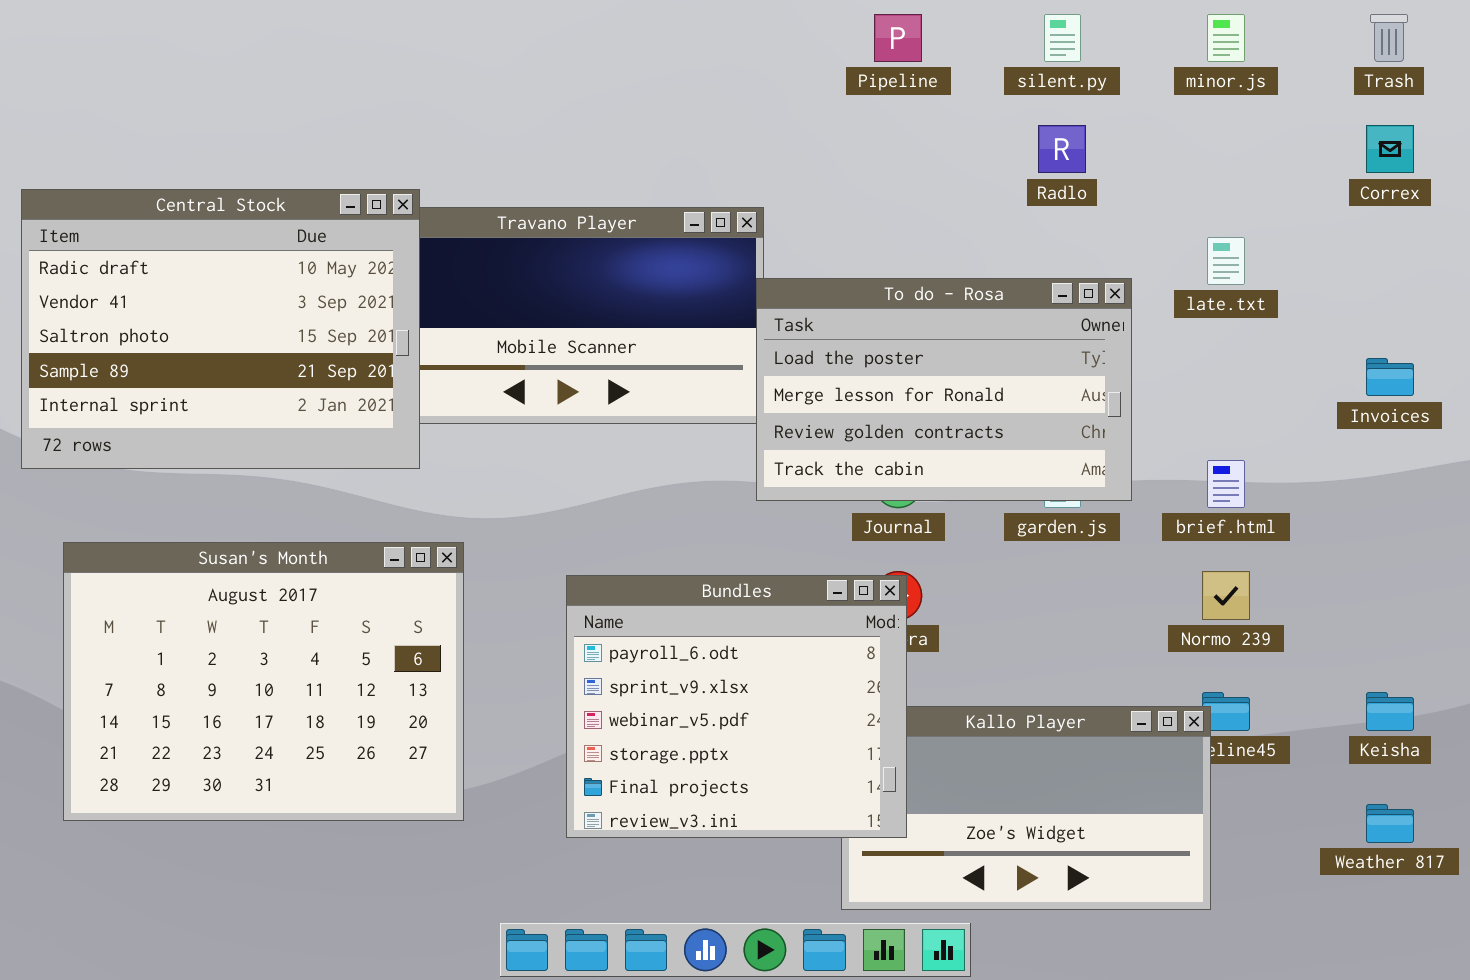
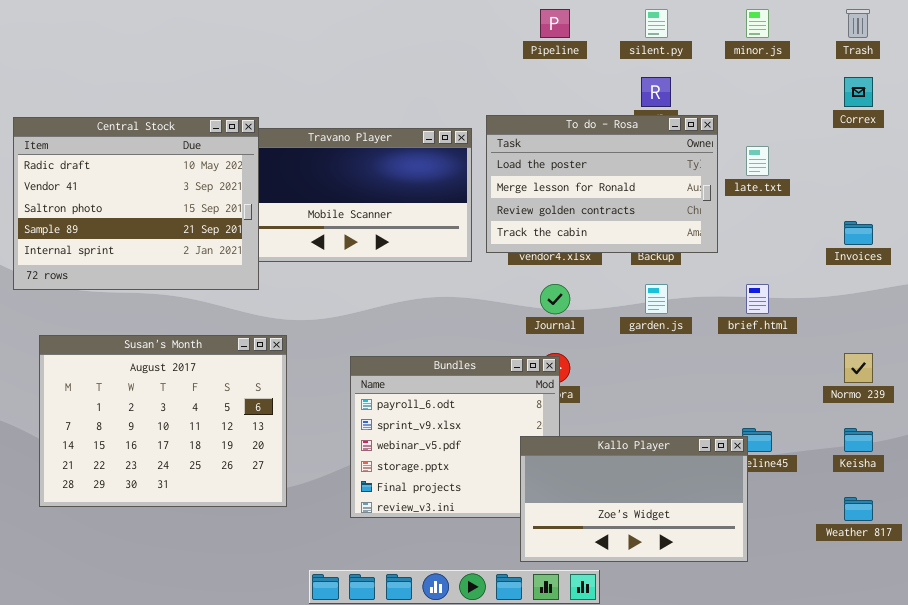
To do - Rosa: [756,278,1132,501] -> [486,115,718,253], moved
Normo 239: [1202,571,1250,620] -> [844,353,873,383], moved
Kallo Player: [841,706,1211,910] -> [520,436,748,562], raised

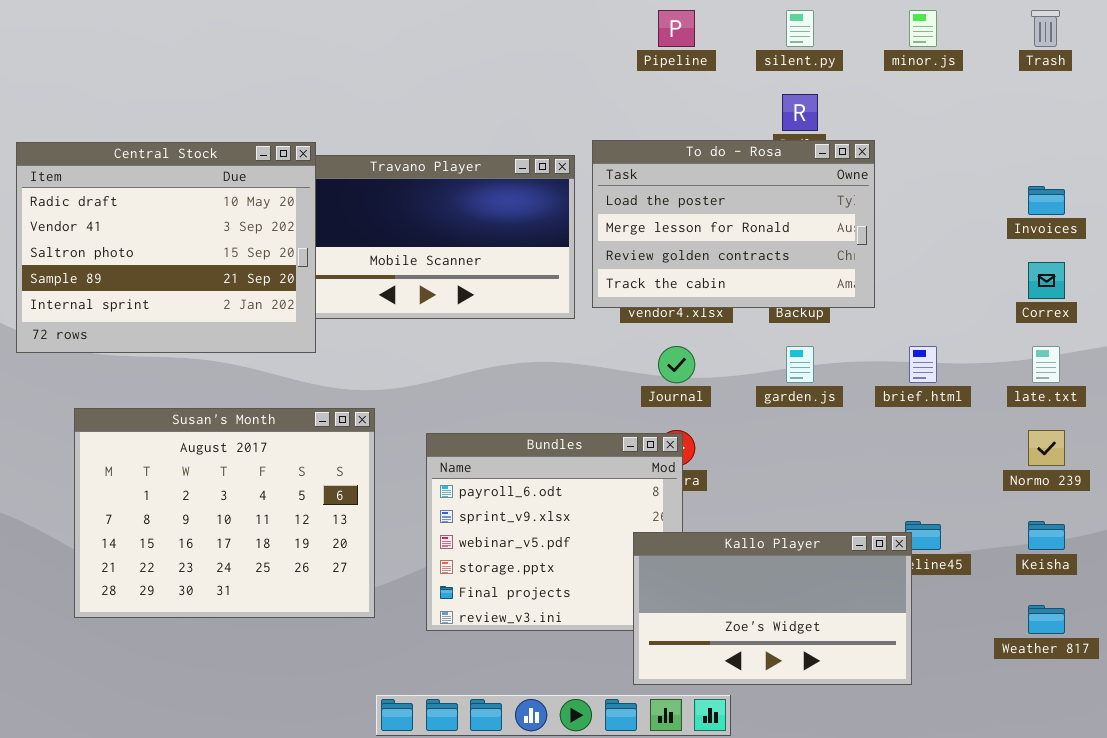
Correx: [844,77,873,107] -> [1028,262,1065,299], moved
late.txt: [746,146,769,176] -> [1032,346,1060,383], moved
Invoices: [844,221,873,245] -> [1028,186,1065,215], moved
Susan's Month: [39,335,287,507] -> [74,408,375,618], moved

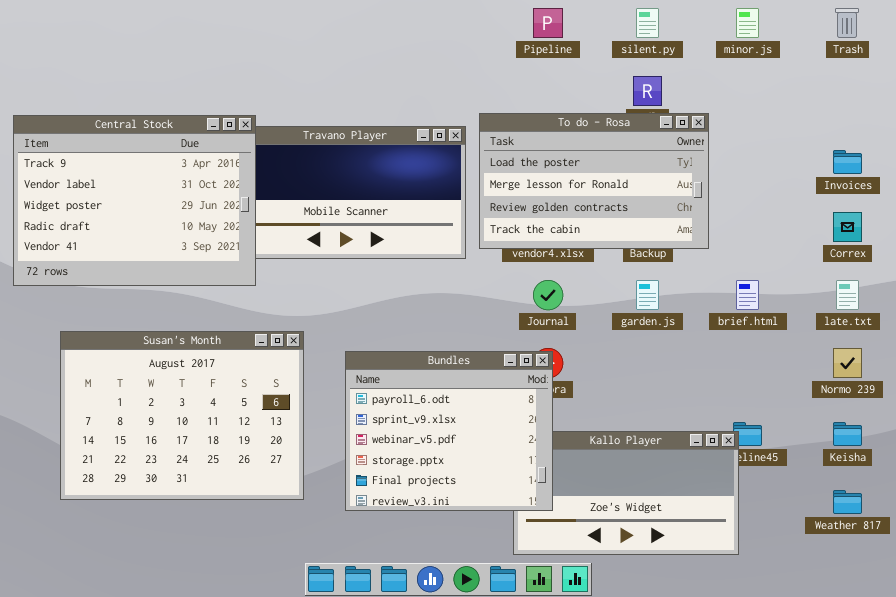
Central Stock: [16,142,316,353] -> [13,115,256,286], scrolled up 3 rows
Bundles: [426,433,683,631] -> [345,351,553,511], raised

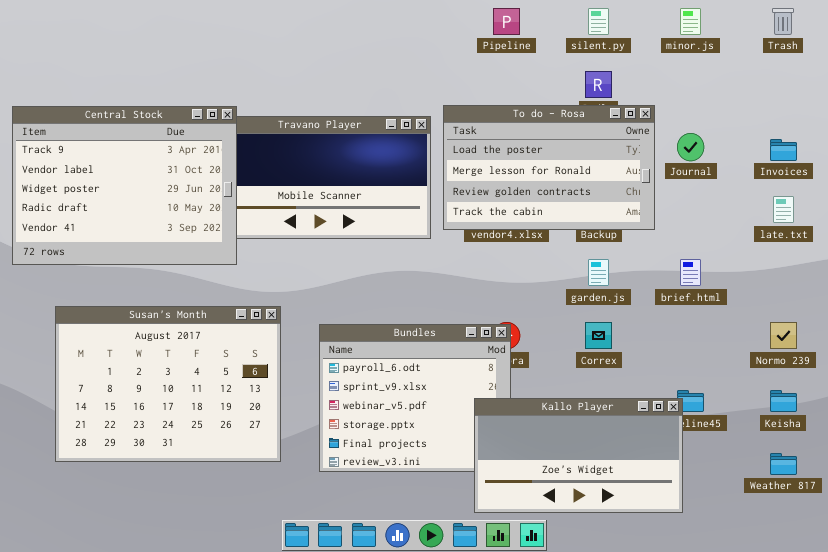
Correx: [833,212,862,242] -> [585,322,612,349], moved
Journal: [533,280,563,310] -> [677,133,704,161], moved
late.txt: [836,280,859,310] -> [773,196,794,223], moved
Kallo Player: [513,431,739,555] -> [474,398,683,513], raised

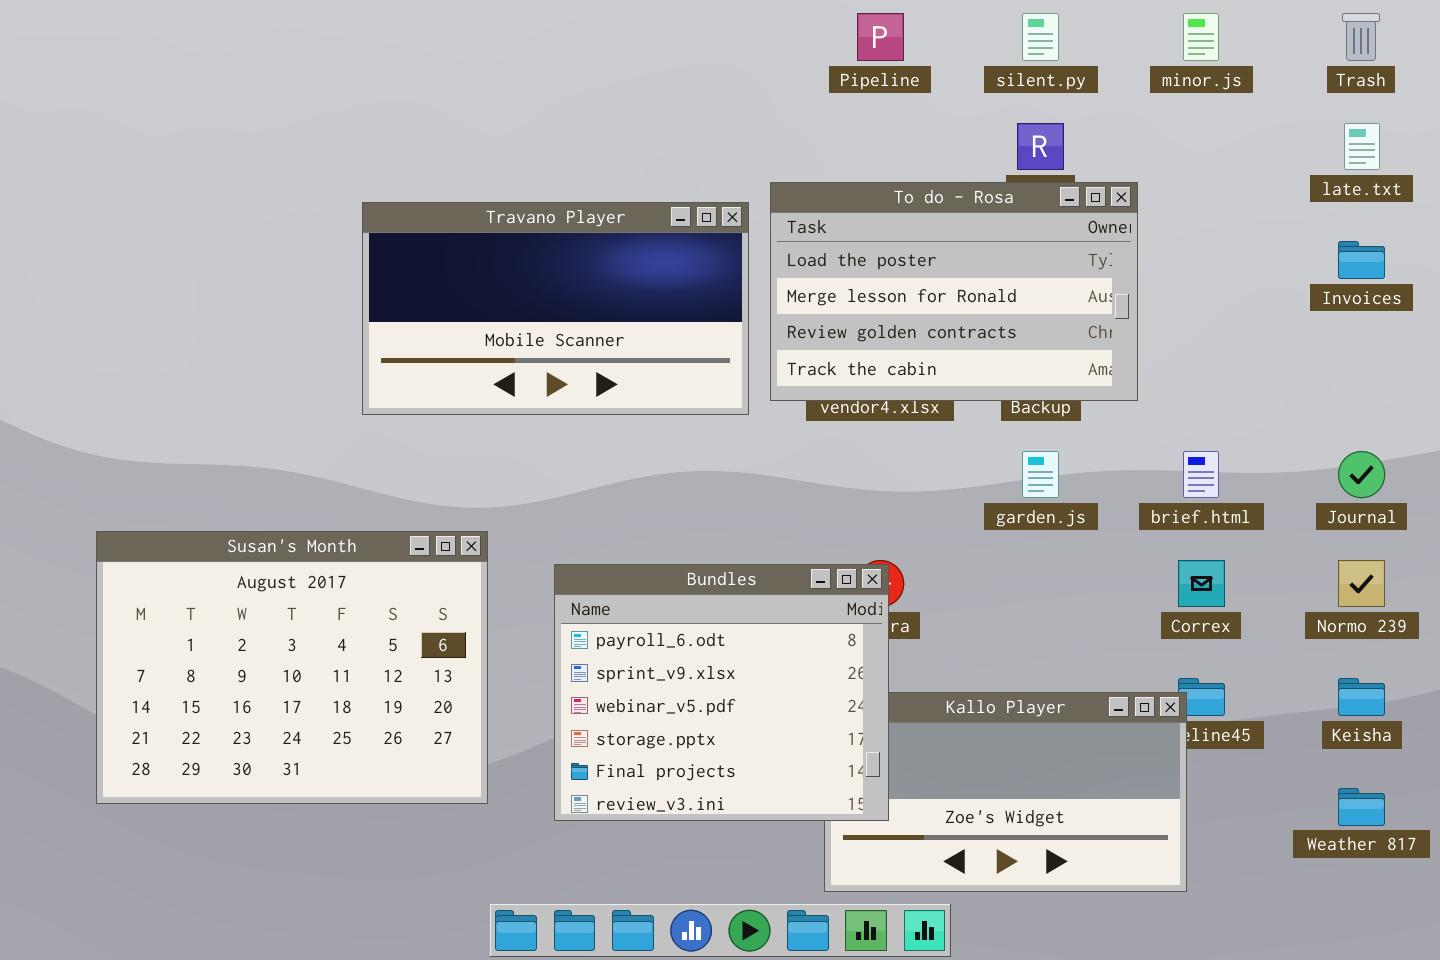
Central Stock: [12,106,237,265] -> none, closed
Journal: [677,133,704,161] -> [1338,451,1385,498], moved
late.txt: [773,196,794,223] -> [1344,123,1380,170], moved
Correx: [585,322,612,349] -> [1178,560,1225,607], moved
Bundles: [319,324,511,472] -> [554,564,889,821], raised

